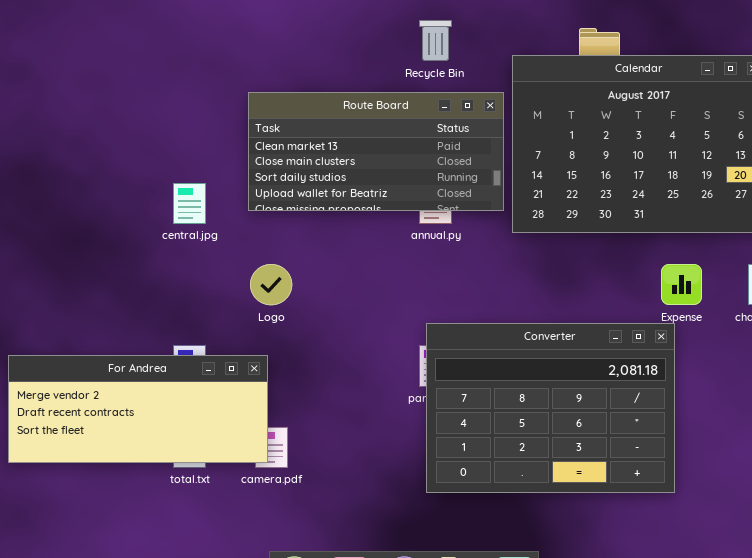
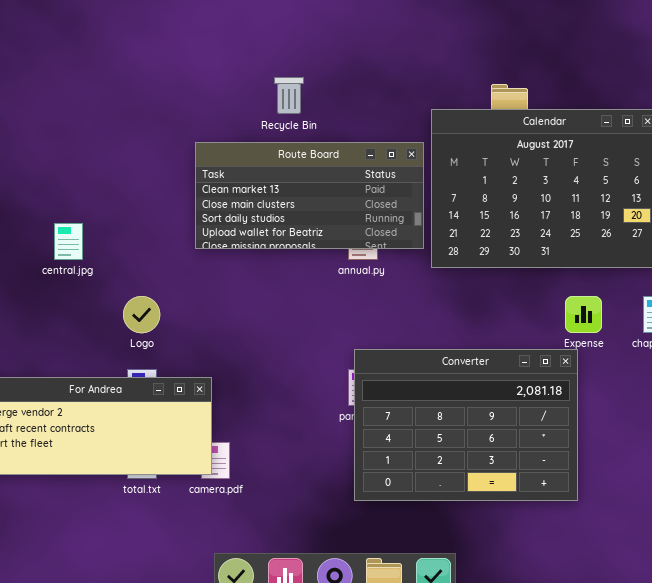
Recycle Bin: [419,20,452,61] -> [274,77,304,114], moved
central.jpg: [173,183,206,224] -> [54,223,83,260], moved
Logo: [250,264,292,305] -> [123,296,160,333], moved

